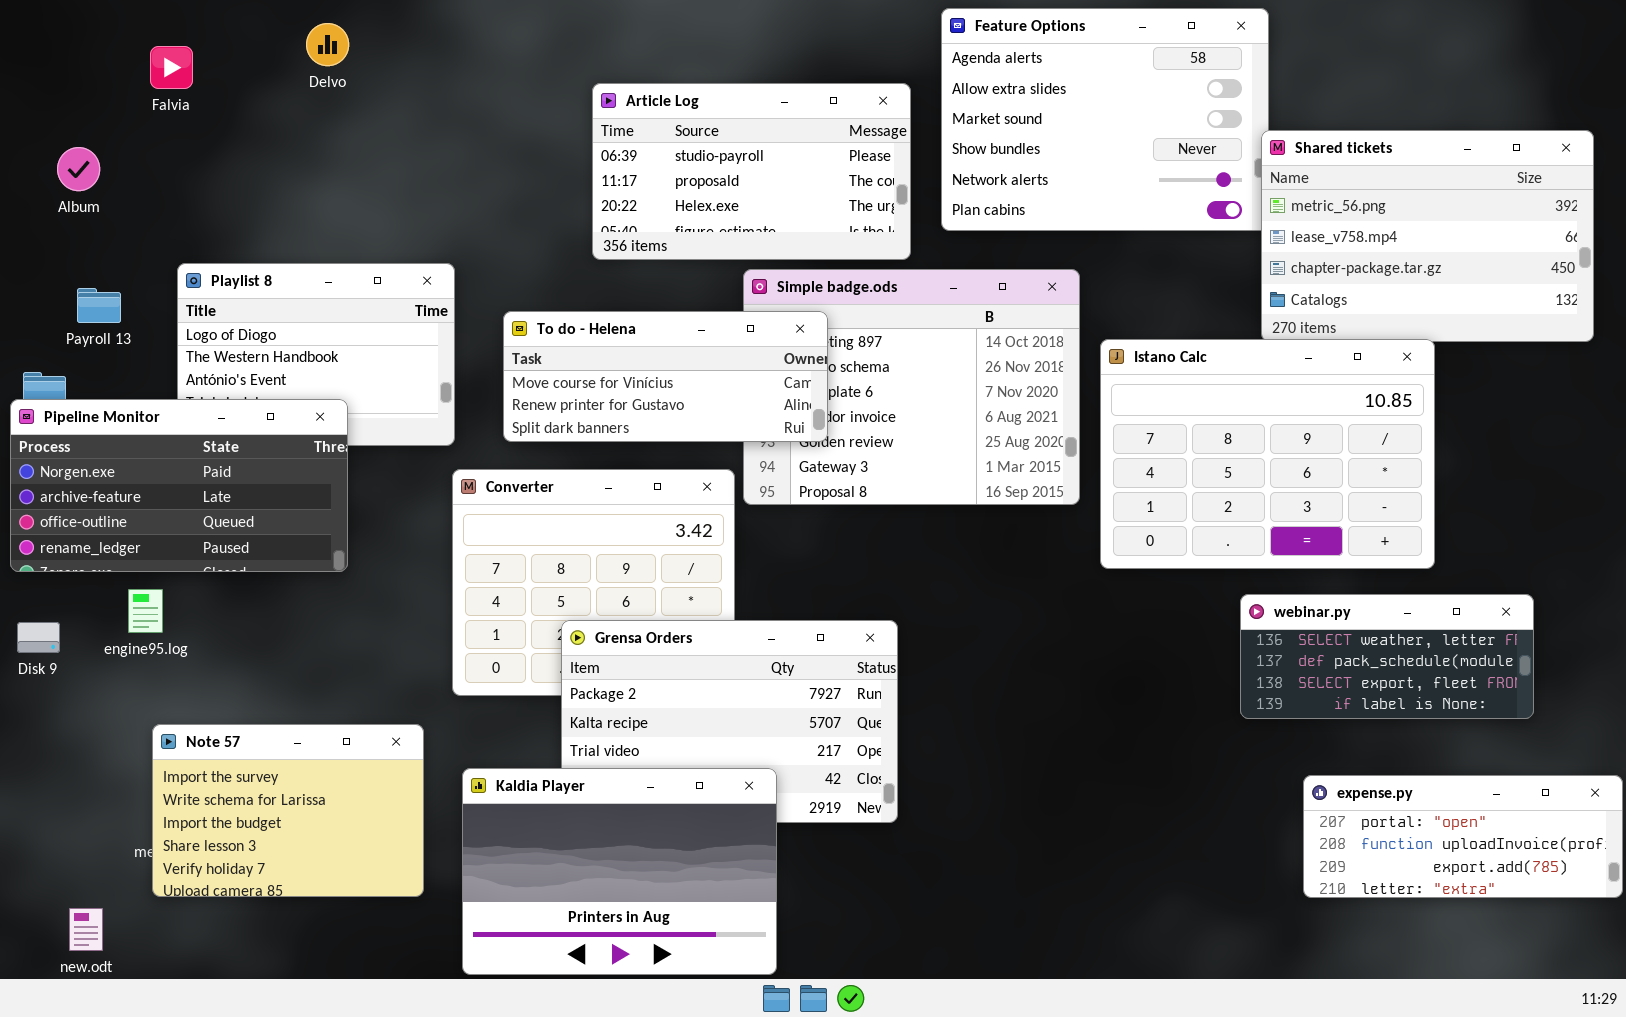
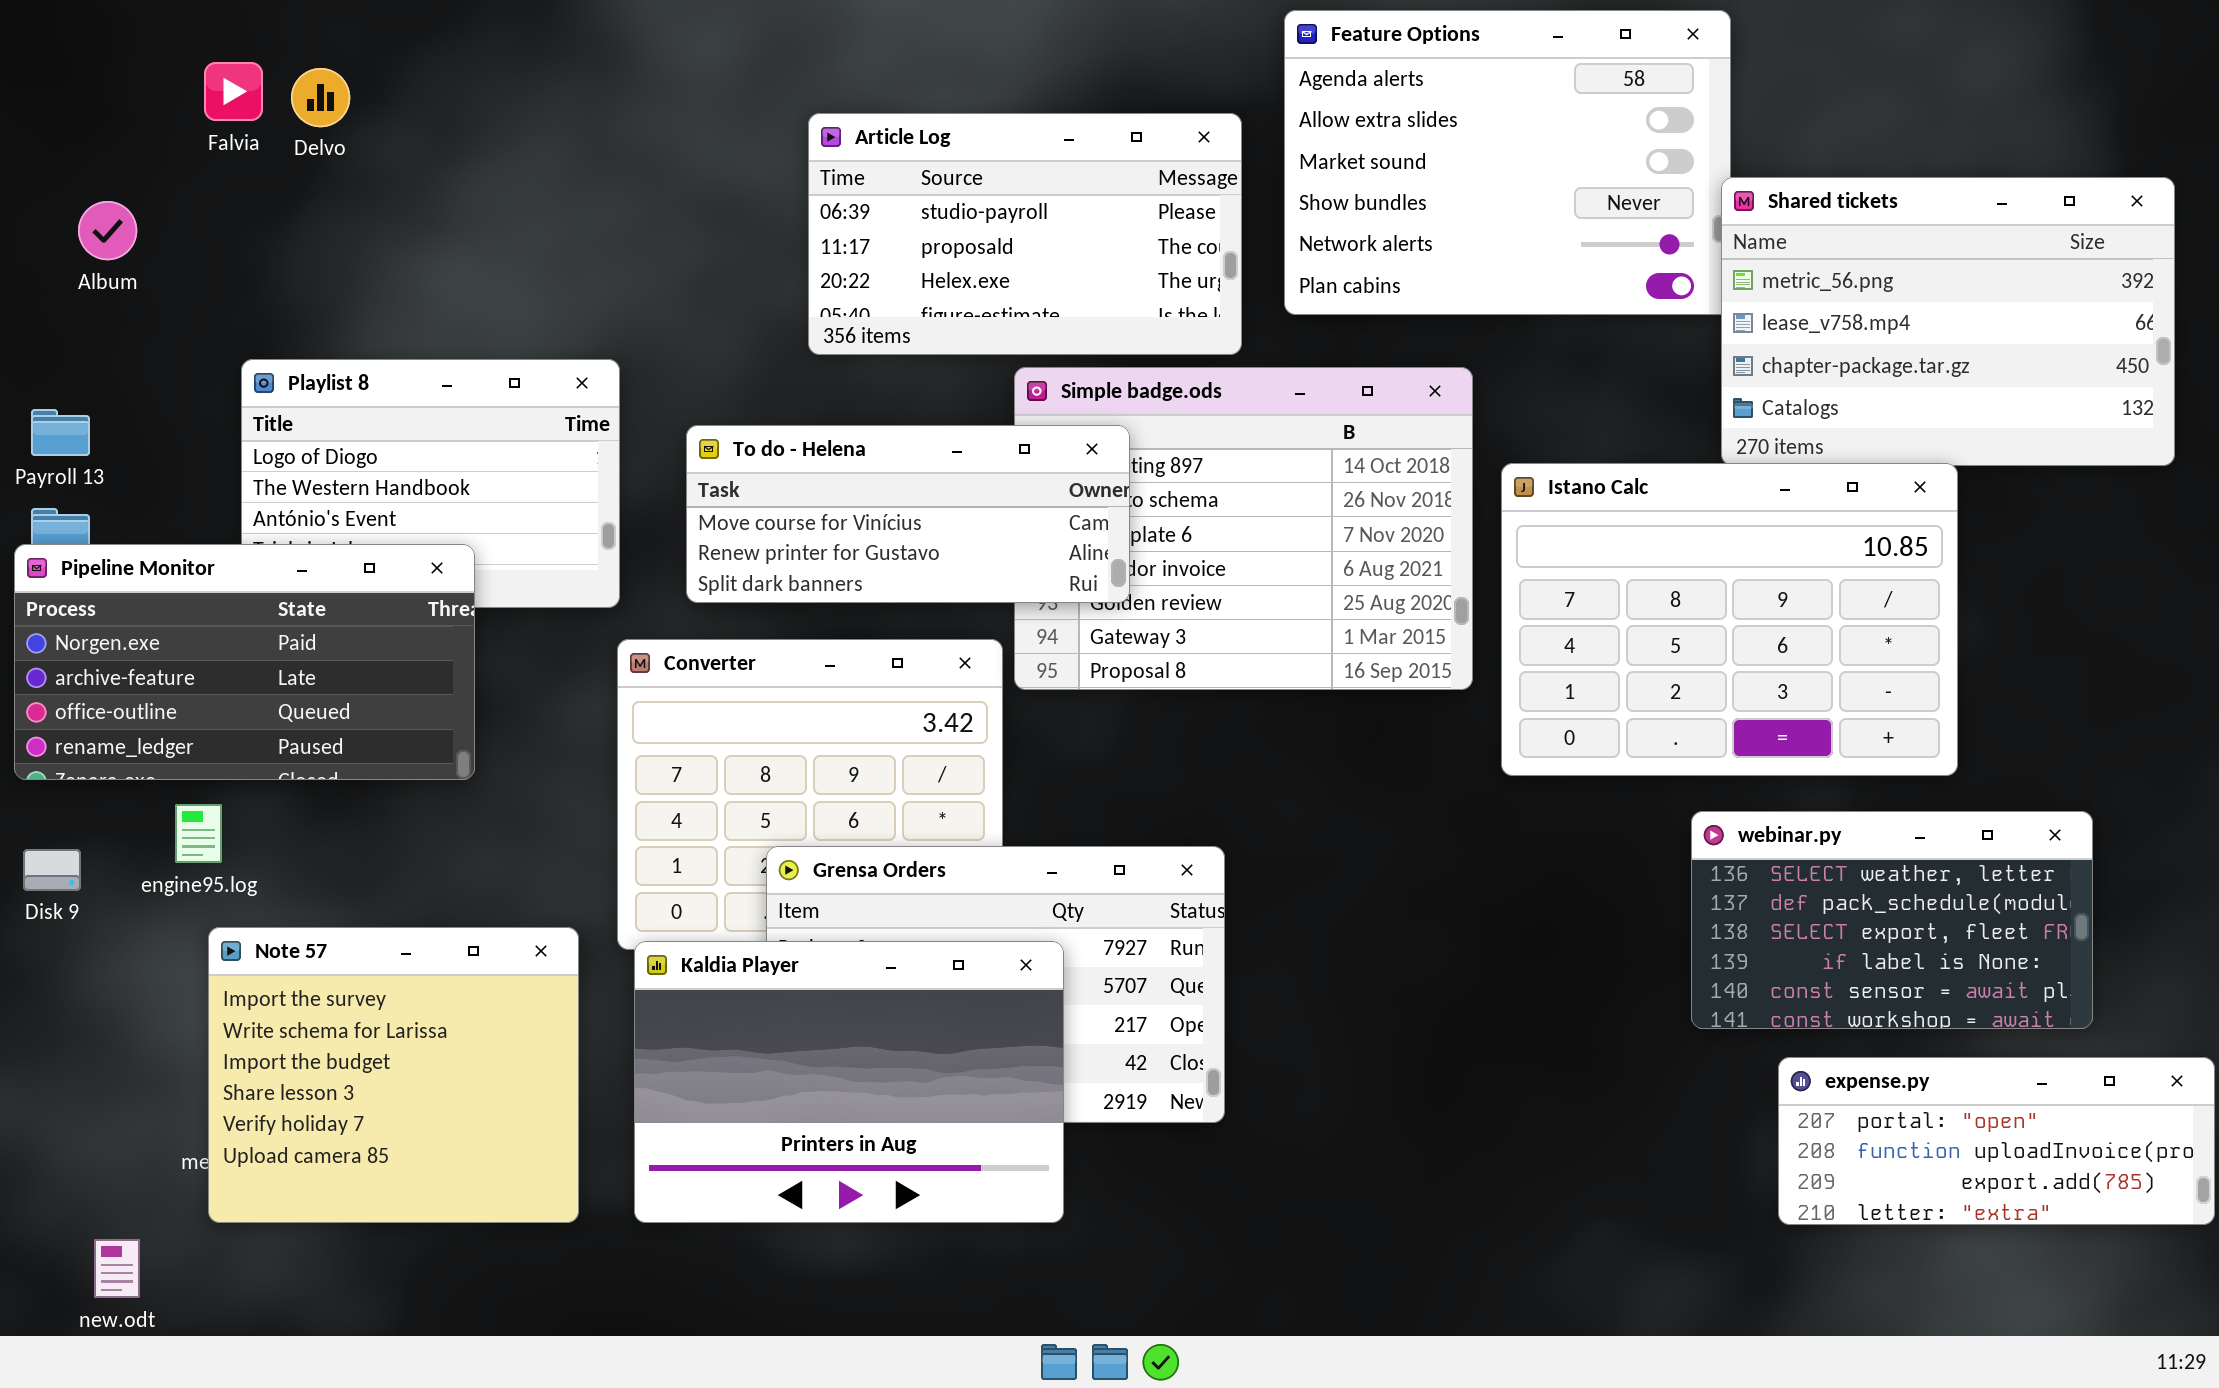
Delvo: [306,23,349,66] -> [291,68,350,127], moved
Payroll 13: [77,288,121,323] -> [31,409,90,456], moved
webinar.py: [1240,594,1534,719] -> [1691,811,2093,1029], resized
Note 57: [152,724,424,897] -> [208,927,579,1223], resized
Kaldia Player: [462,768,777,975] -> [634,941,1064,1223], moved

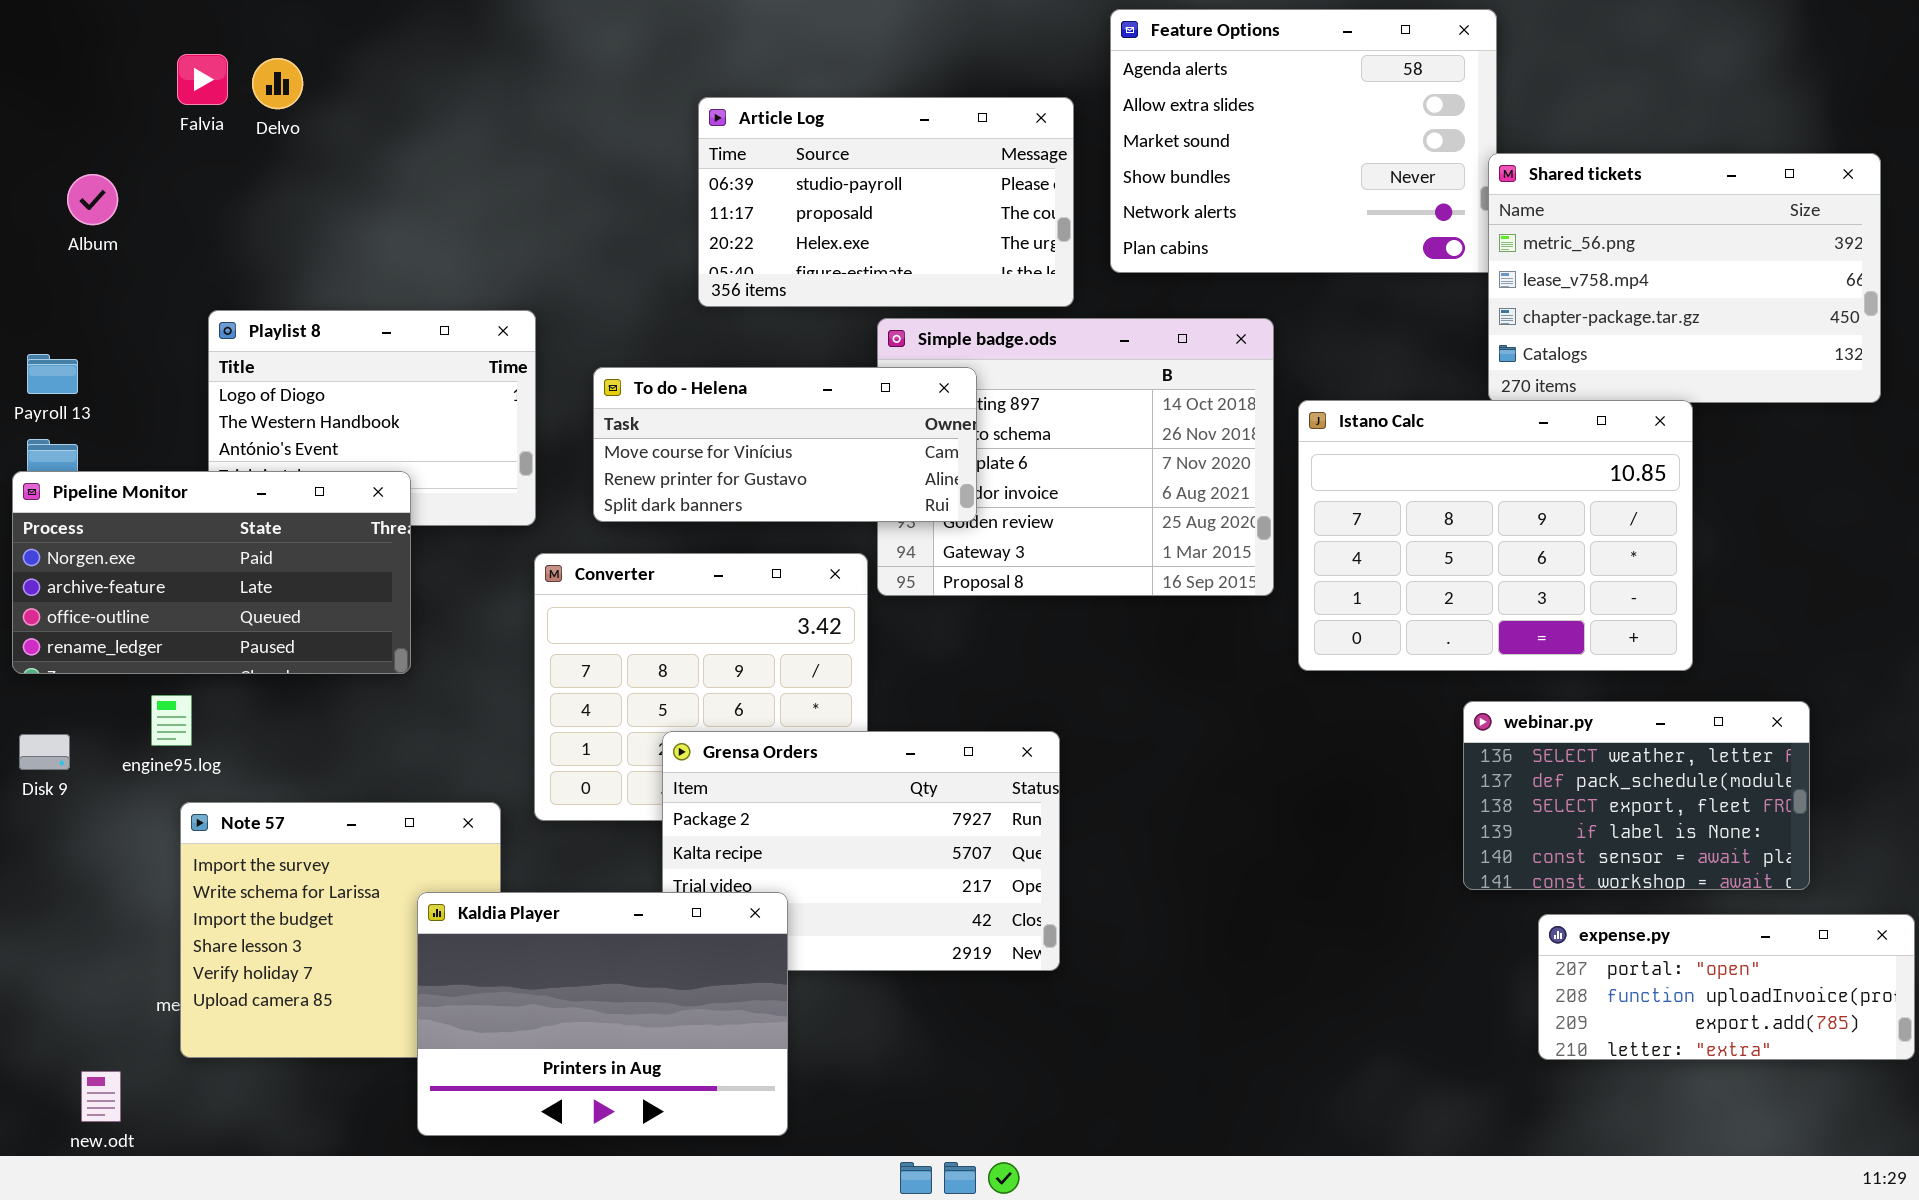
Kaldia Player: [634,941,1064,1223] -> [417,892,788,1136], moved

